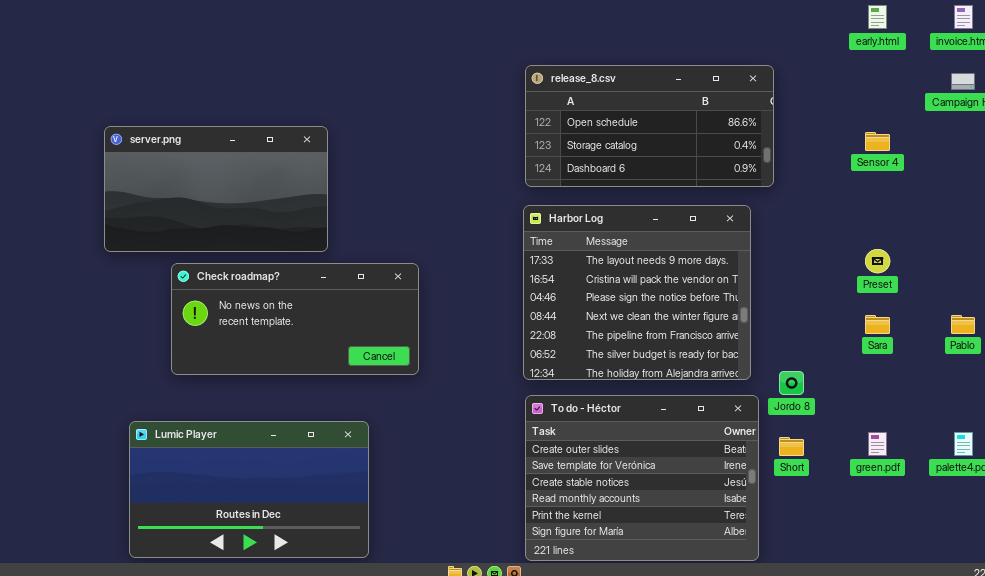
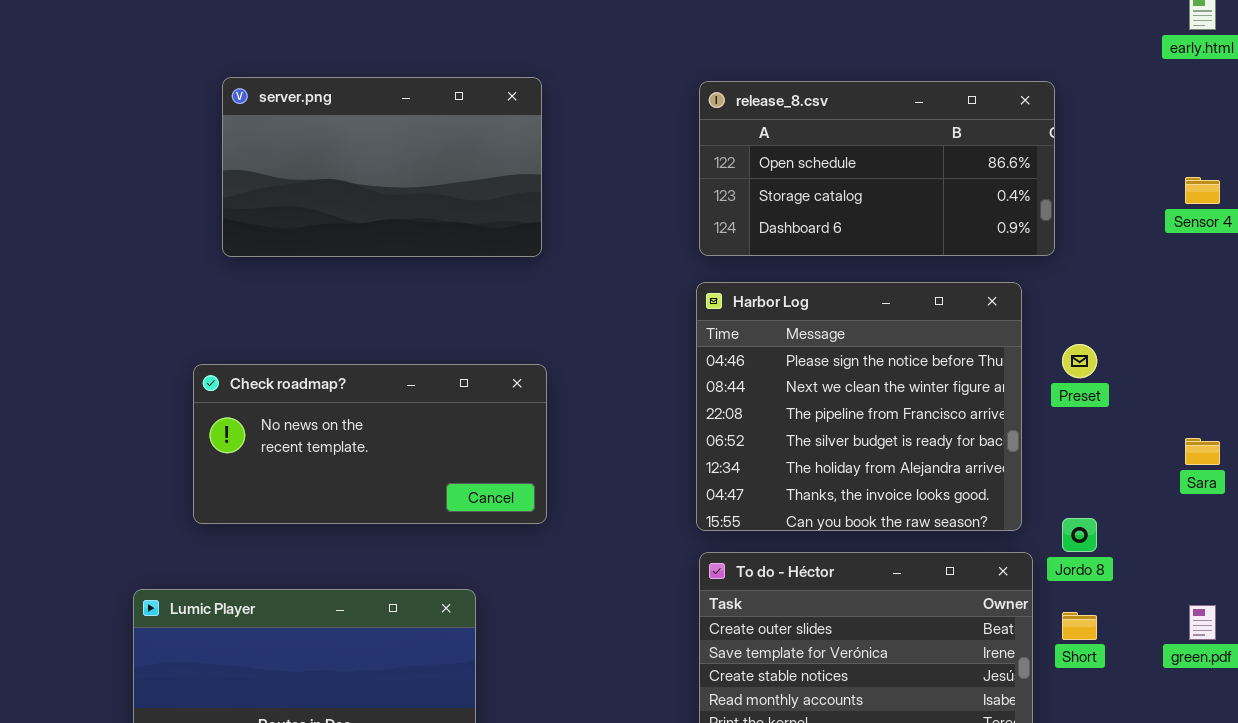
server.png: [104,126,328,252] -> [222,77,542,257], moved
Harbor Log: [523,205,751,380] -> [696,282,1022,531], scrolled down 2 rows
Preset: [865,249,890,273] -> [1062,344,1097,378], moved

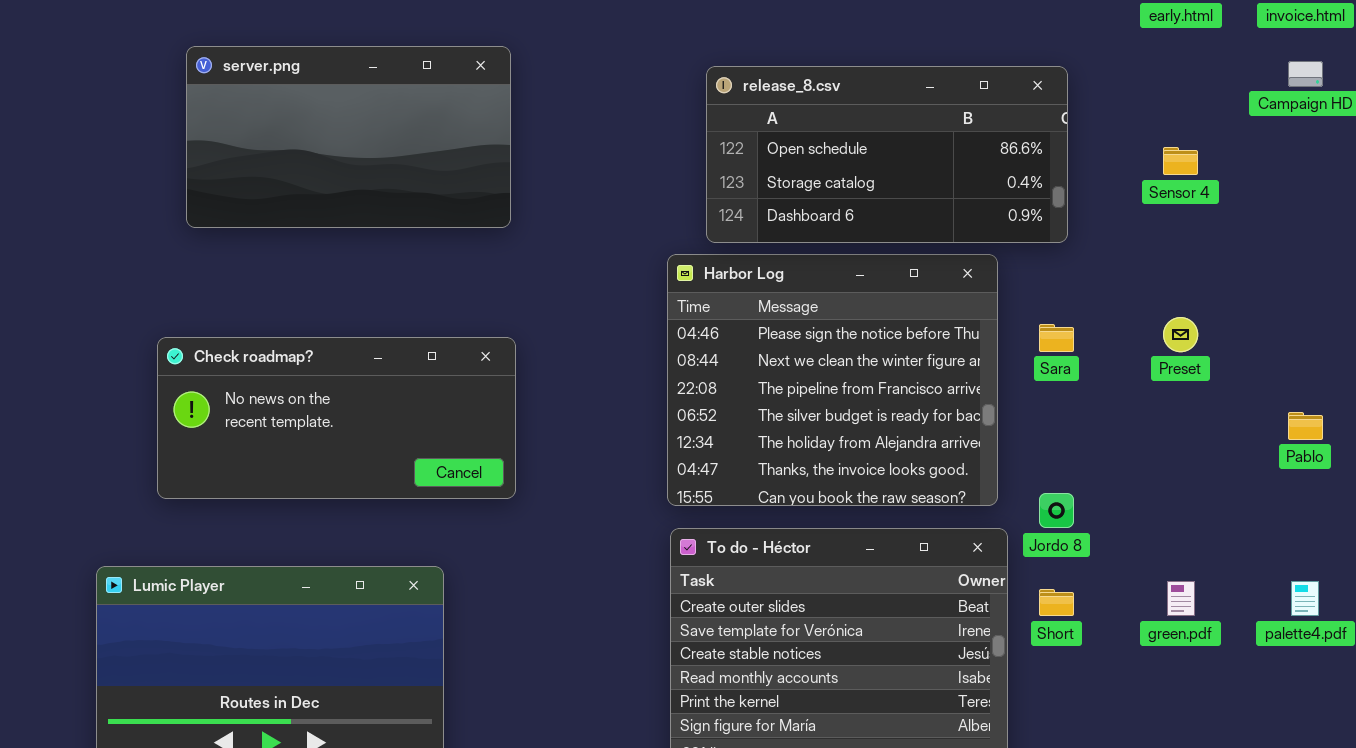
release_8.csv: [699,81,1055,256] -> [706,66,1068,243], moved
Preset: [1062,344,1097,378] -> [1163,317,1198,352], moved
Sara: [1185,438,1220,465] -> [1039,324,1074,352], moved

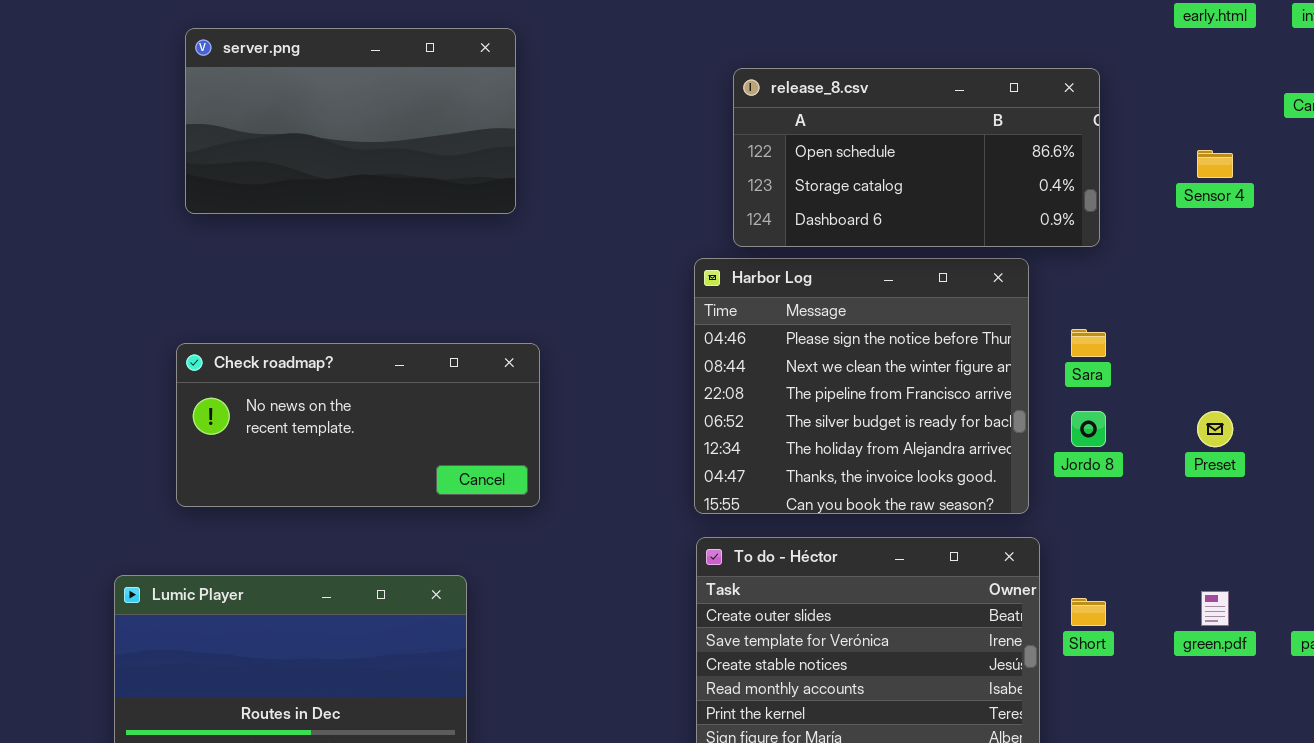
server.png: [186,46,511,228] -> [185,28,516,214], moved
Preset: [1163,317,1198,352] -> [1197,411,1233,447], moved
Jordo 8: [1039,493,1074,528] -> [1071,411,1106,447], moved

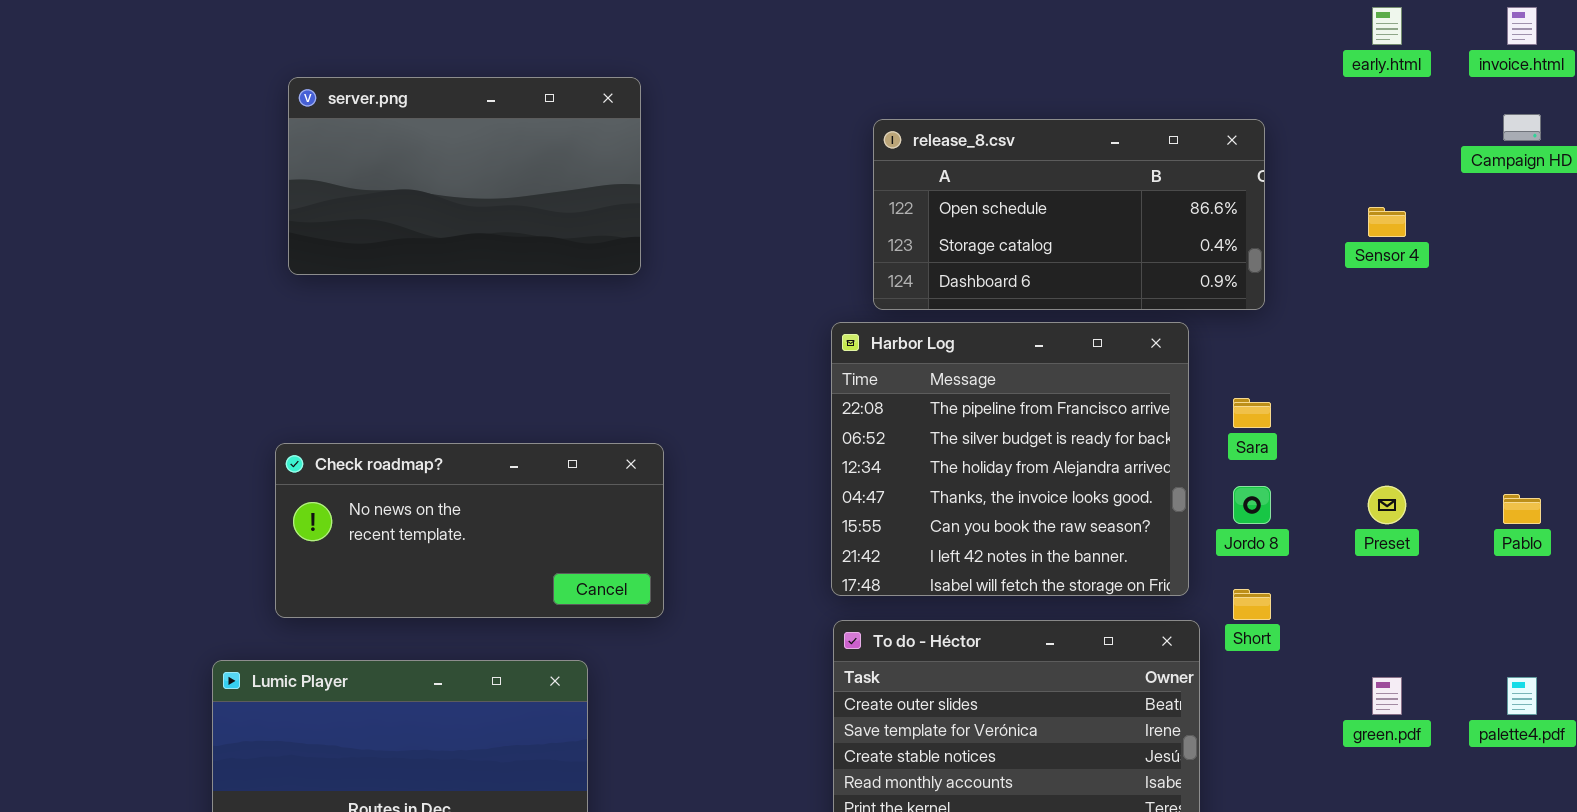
Harbor Log: [694,258,1029,514] -> [831,322,1189,596], scrolled down 2 rows
Check roadmap?: [176,343,540,507] -> [275,443,664,618], moved
Short: [1071,598,1106,626] -> [1233,589,1271,620], moved

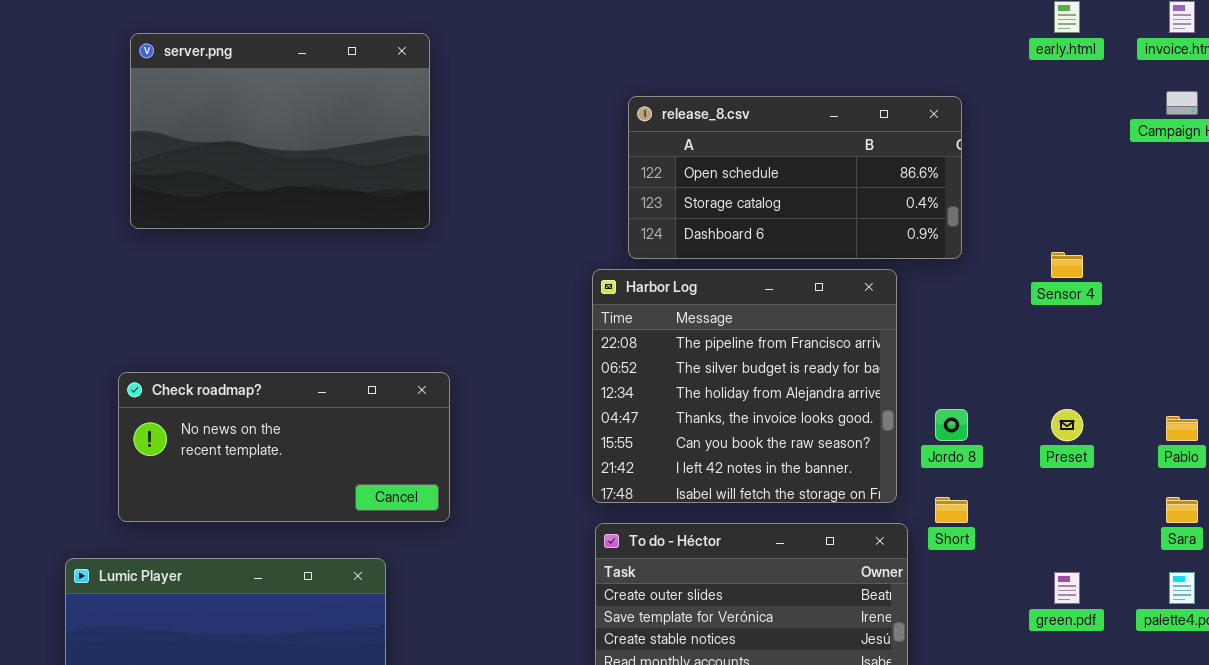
server.png: [288,77,641,275] -> [130,33,430,229], resized
Sensor 4: [1368,207,1406,237] -> [1051,252,1083,278], moved
Sara: [1233,398,1271,428] -> [1166,497,1198,523], moved

